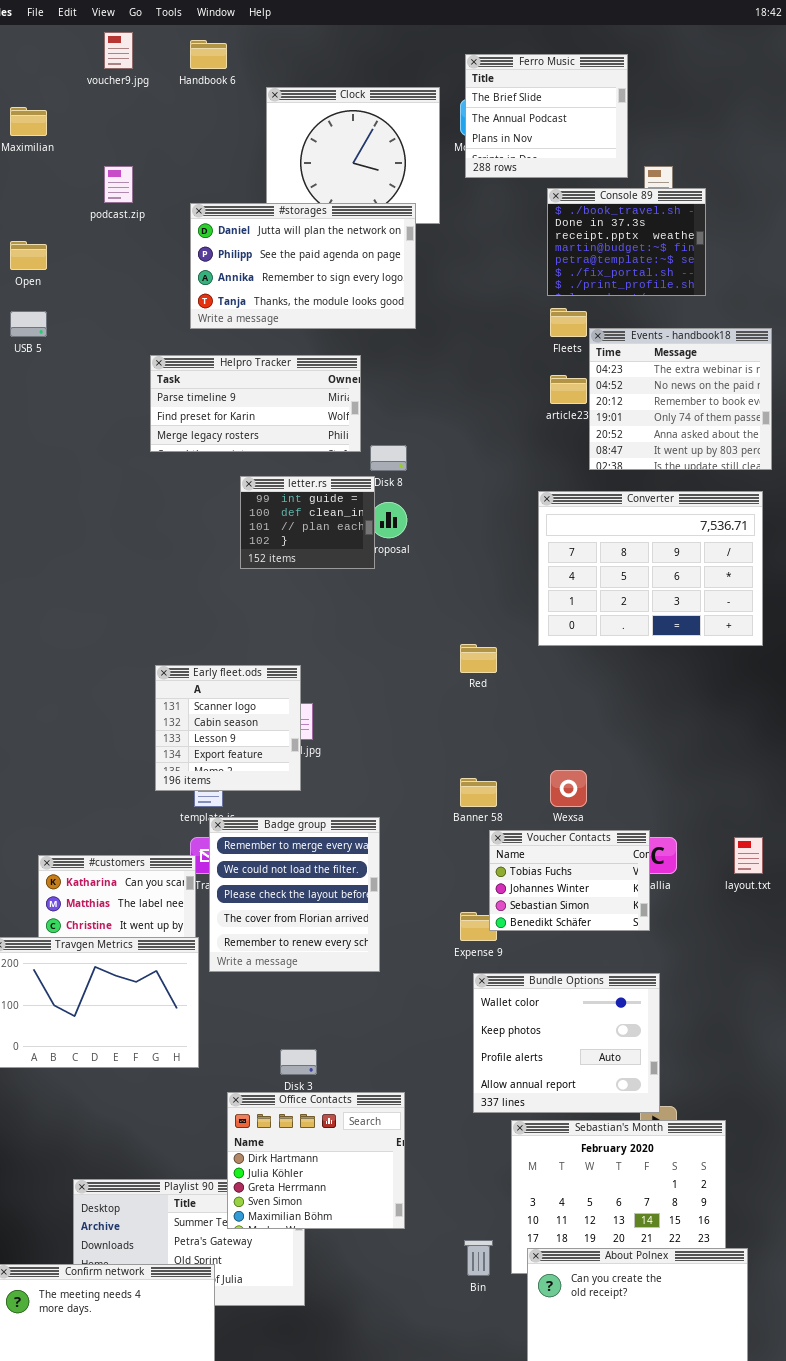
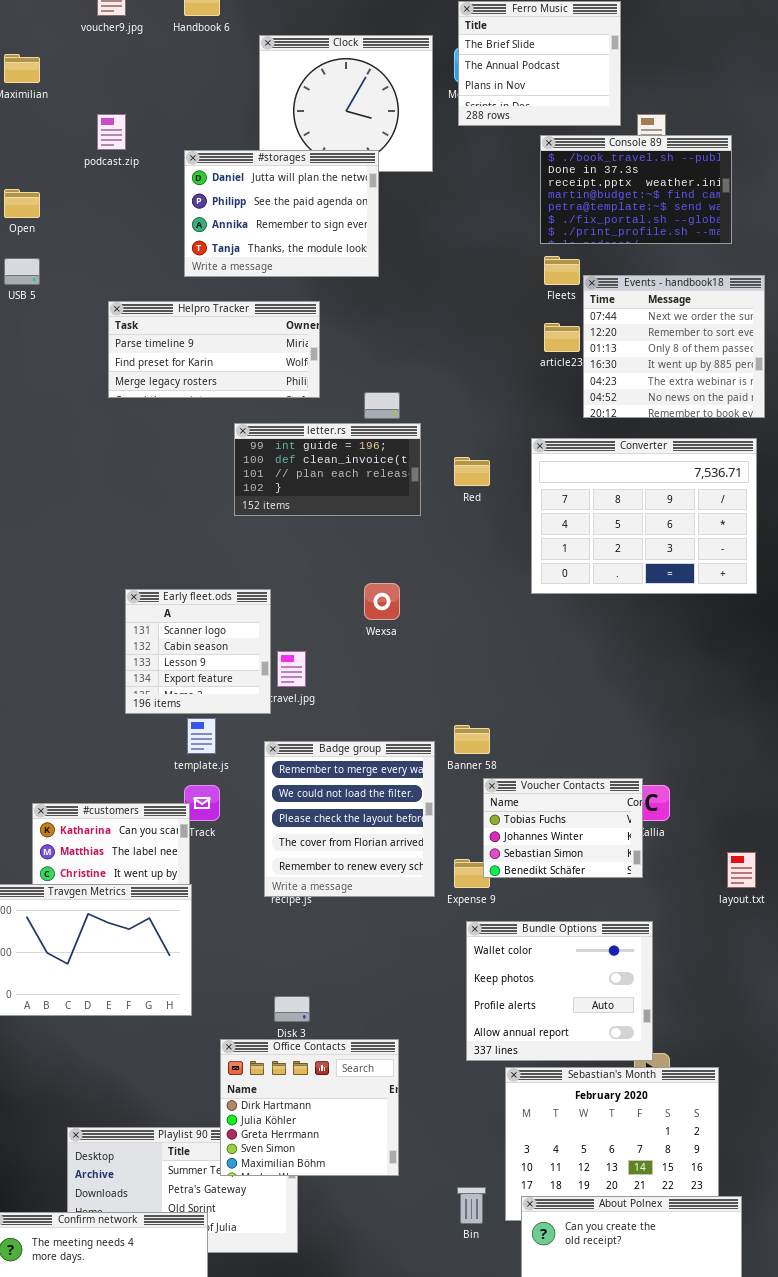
Console 89: [547,188,706,296] -> [540,135,732,244], resized
#storages: [190,203,416,329] -> [184,150,379,277], resized
Events - handbook18: [589,328,772,470] -> [583,275,765,418], scrolled up 4 rows
Helpro Tracker: [150,355,361,452] -> [108,301,320,398], moved
letter.rs: [240,476,375,569] -> [234,423,421,516], resized
Red: [460,644,497,673] -> [454,457,490,486], moved
Early fleet.ods: [155,665,301,791] -> [125,589,271,714], moved
Wexsa: [550,770,587,807] -> [364,583,400,620], moved
Badge group: [209,817,380,972] -> [264,741,435,897], moved
layout.txt: [734,837,763,874] -> [727,852,756,888], moved

